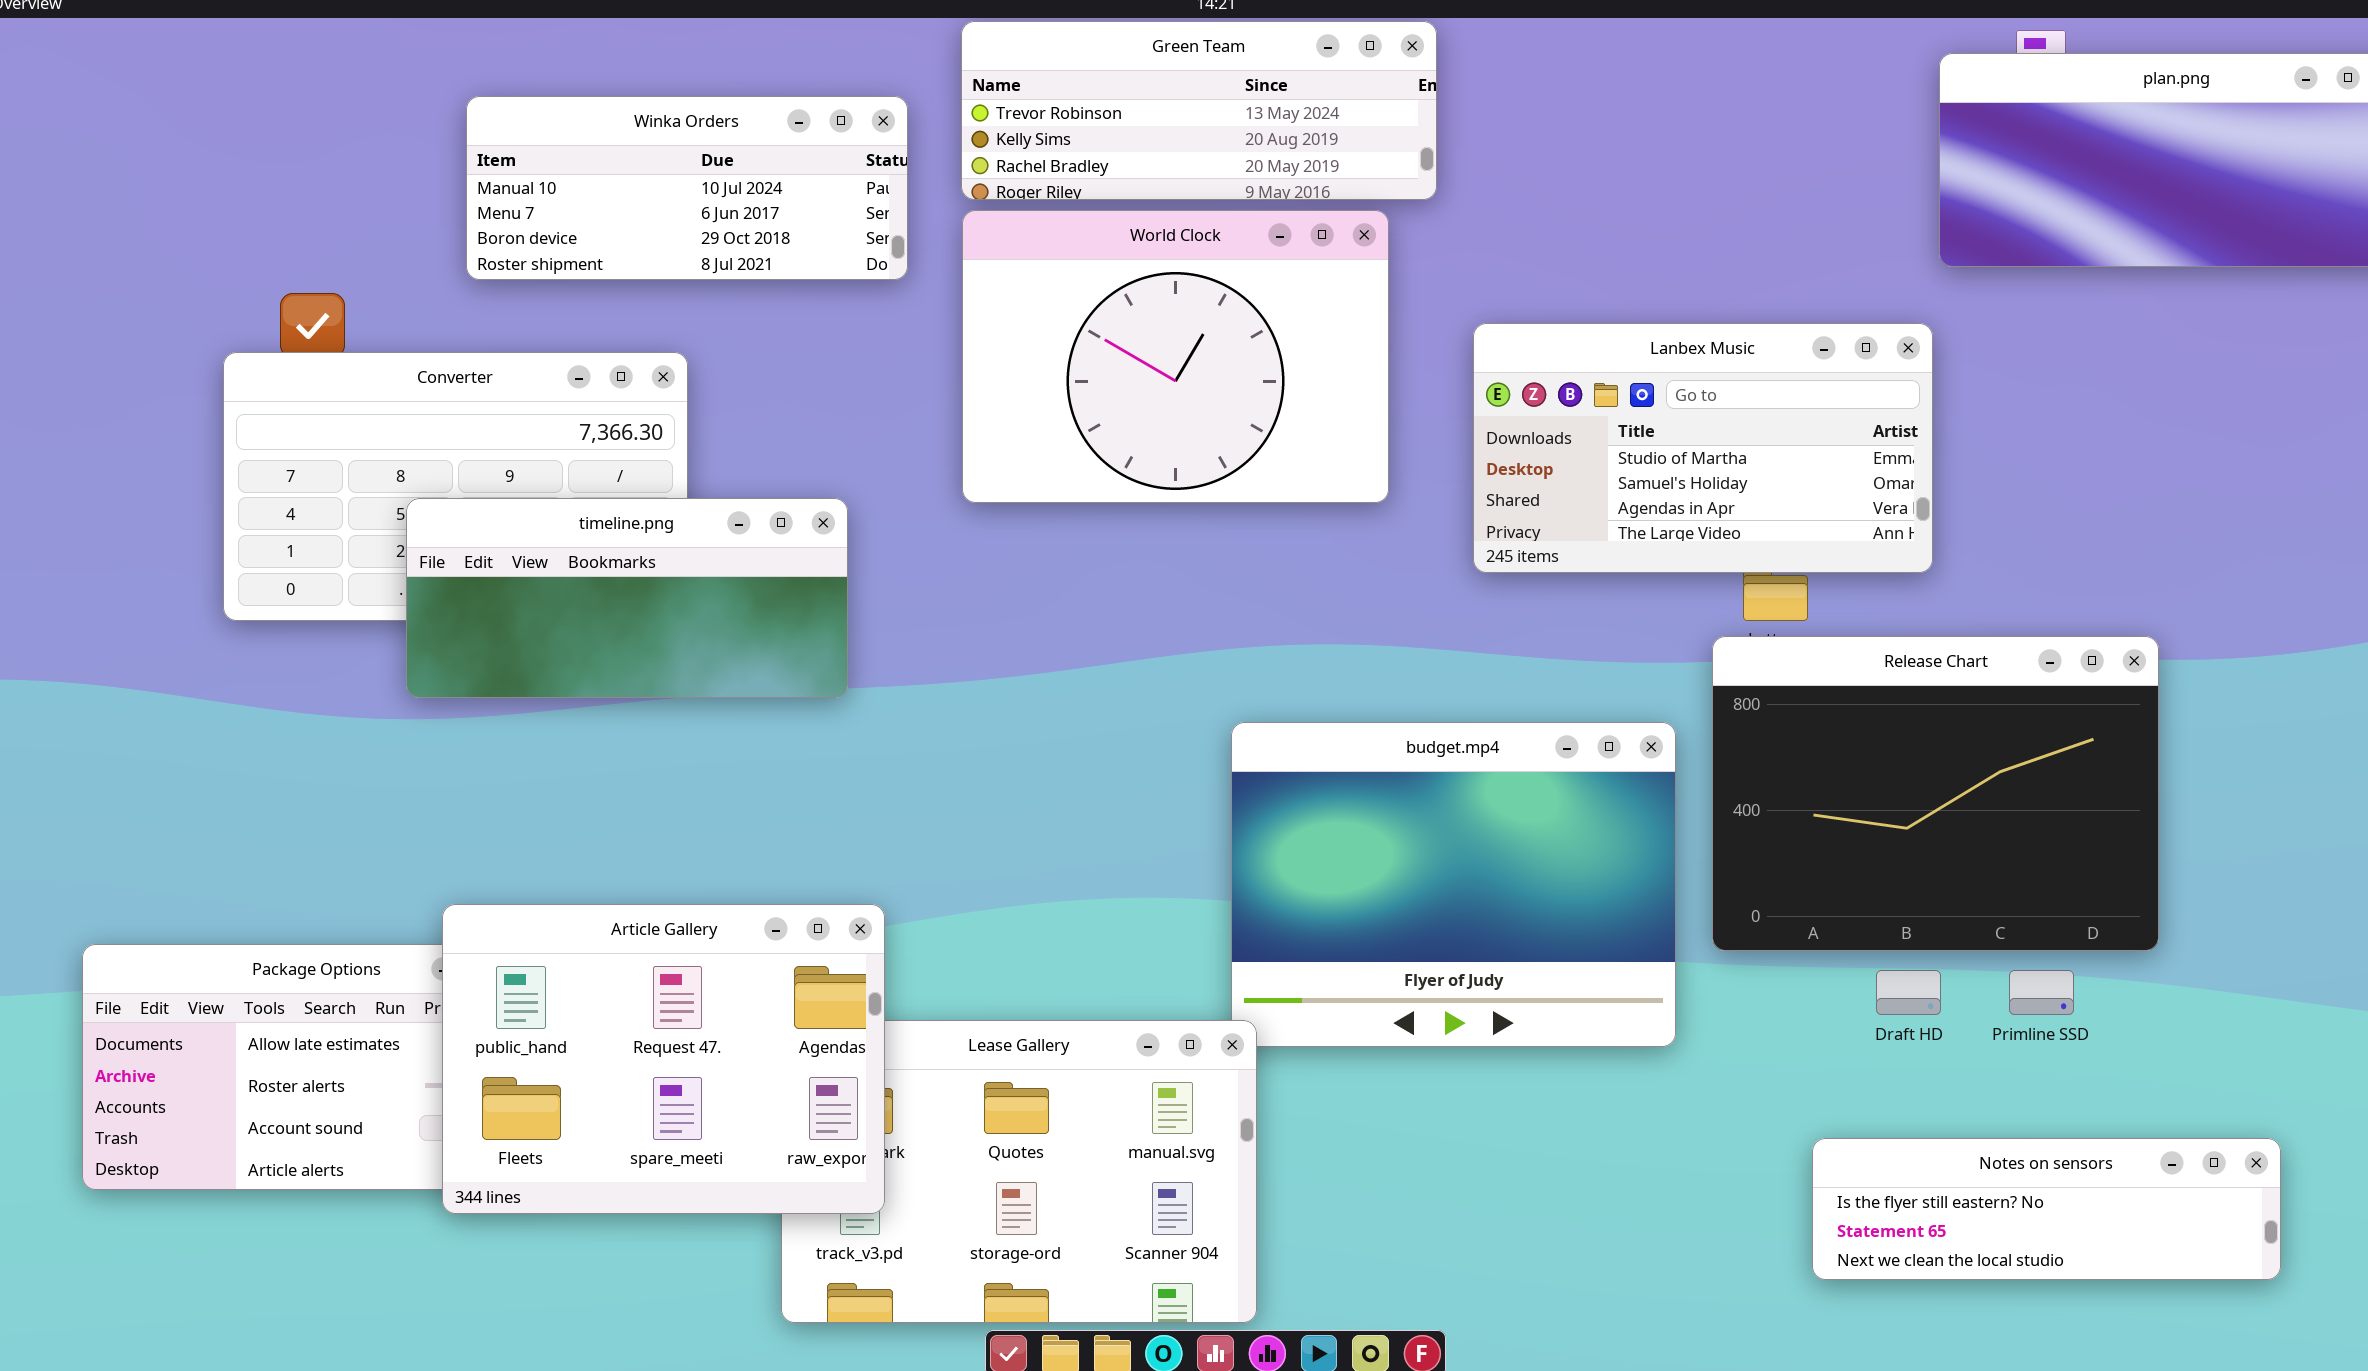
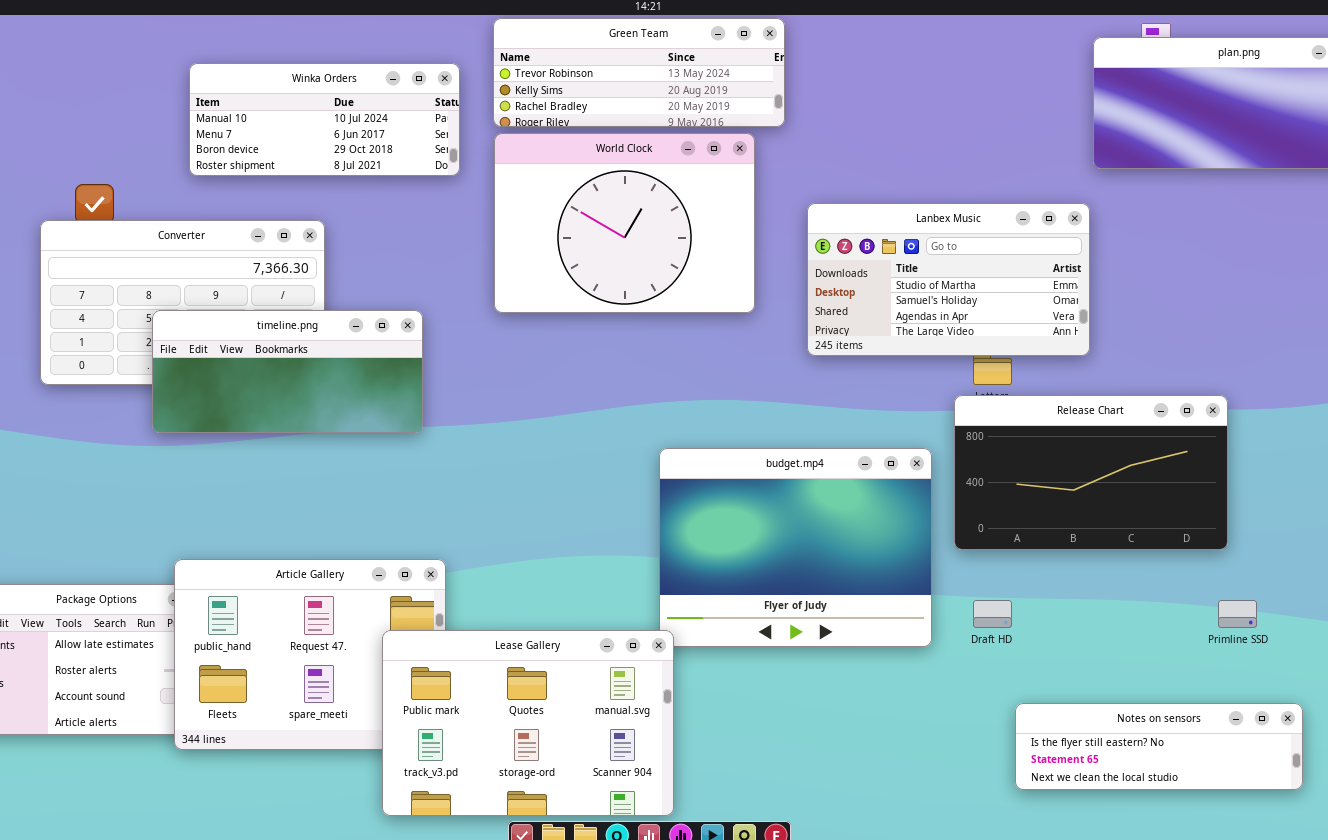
Release Chart: [1712,636,2159,951] -> [954,395,1228,550], resized
Draft HD: [1876,970,1941,1015] -> [973,600,1012,628], moved
Primline SSD: [2009,970,2074,1015] -> [1218,600,1257,628], moved
Lease Gallery: [781,1020,1257,1323] -> [382,630,674,816], raised

